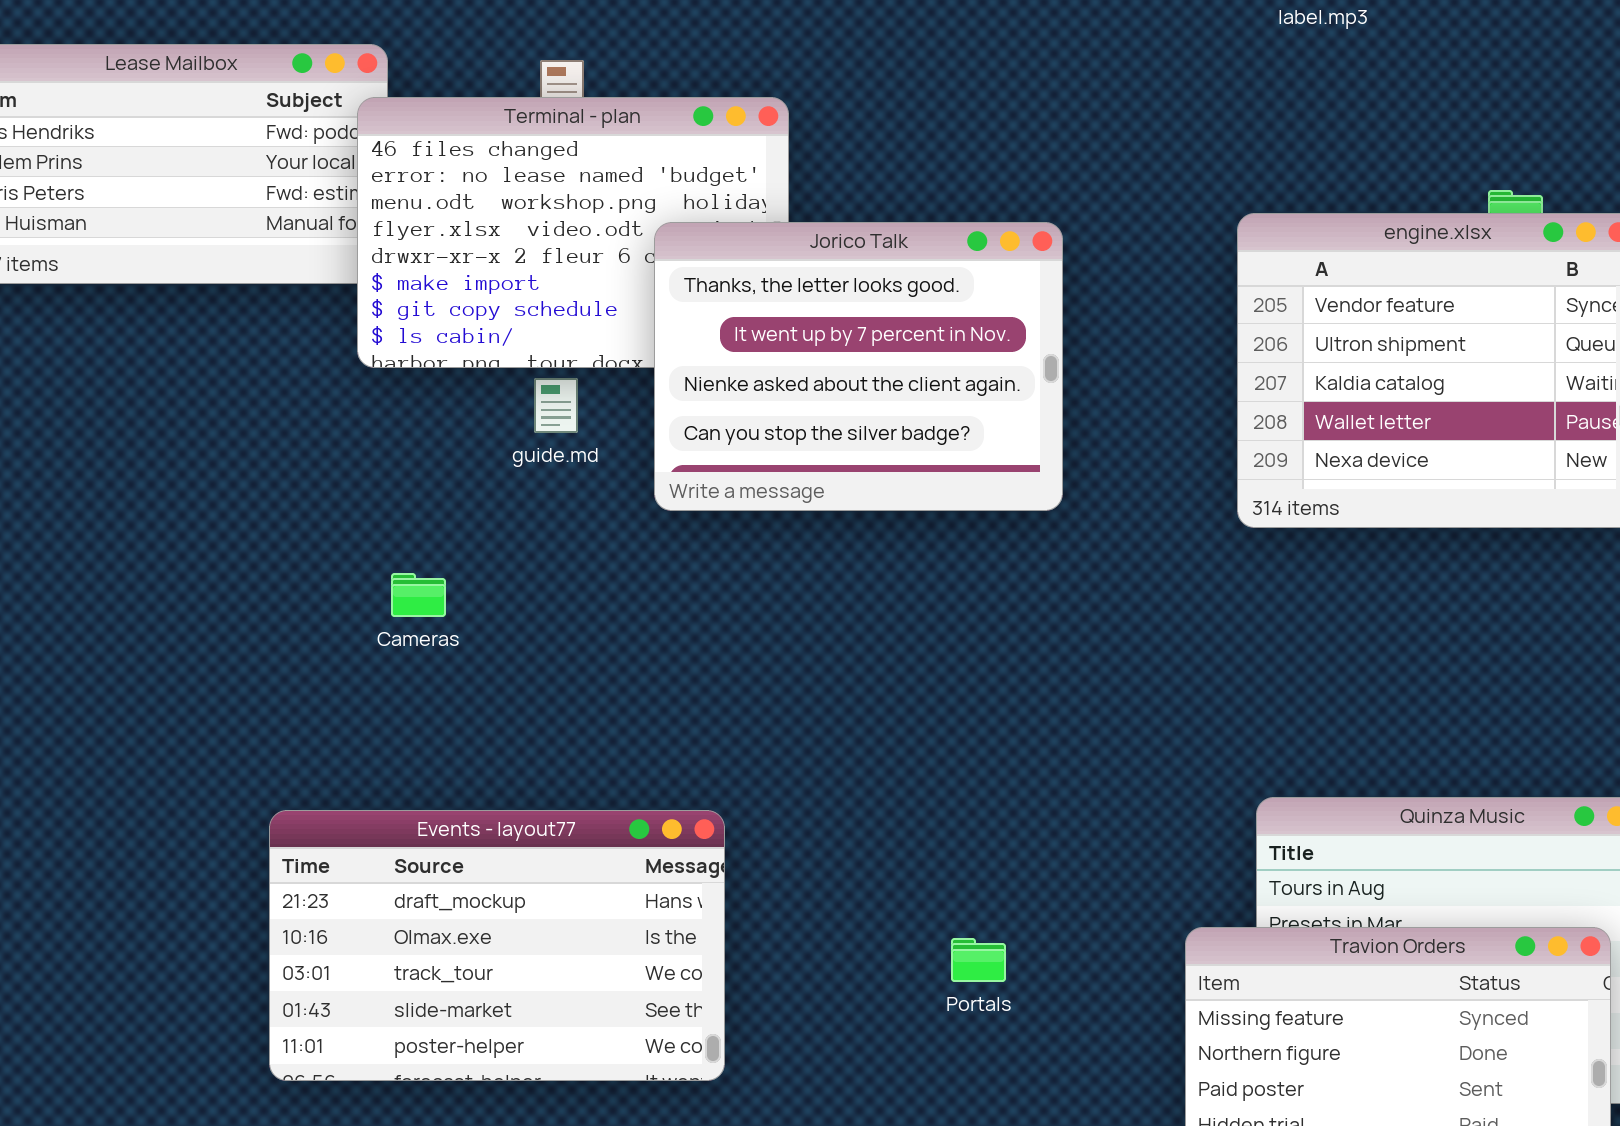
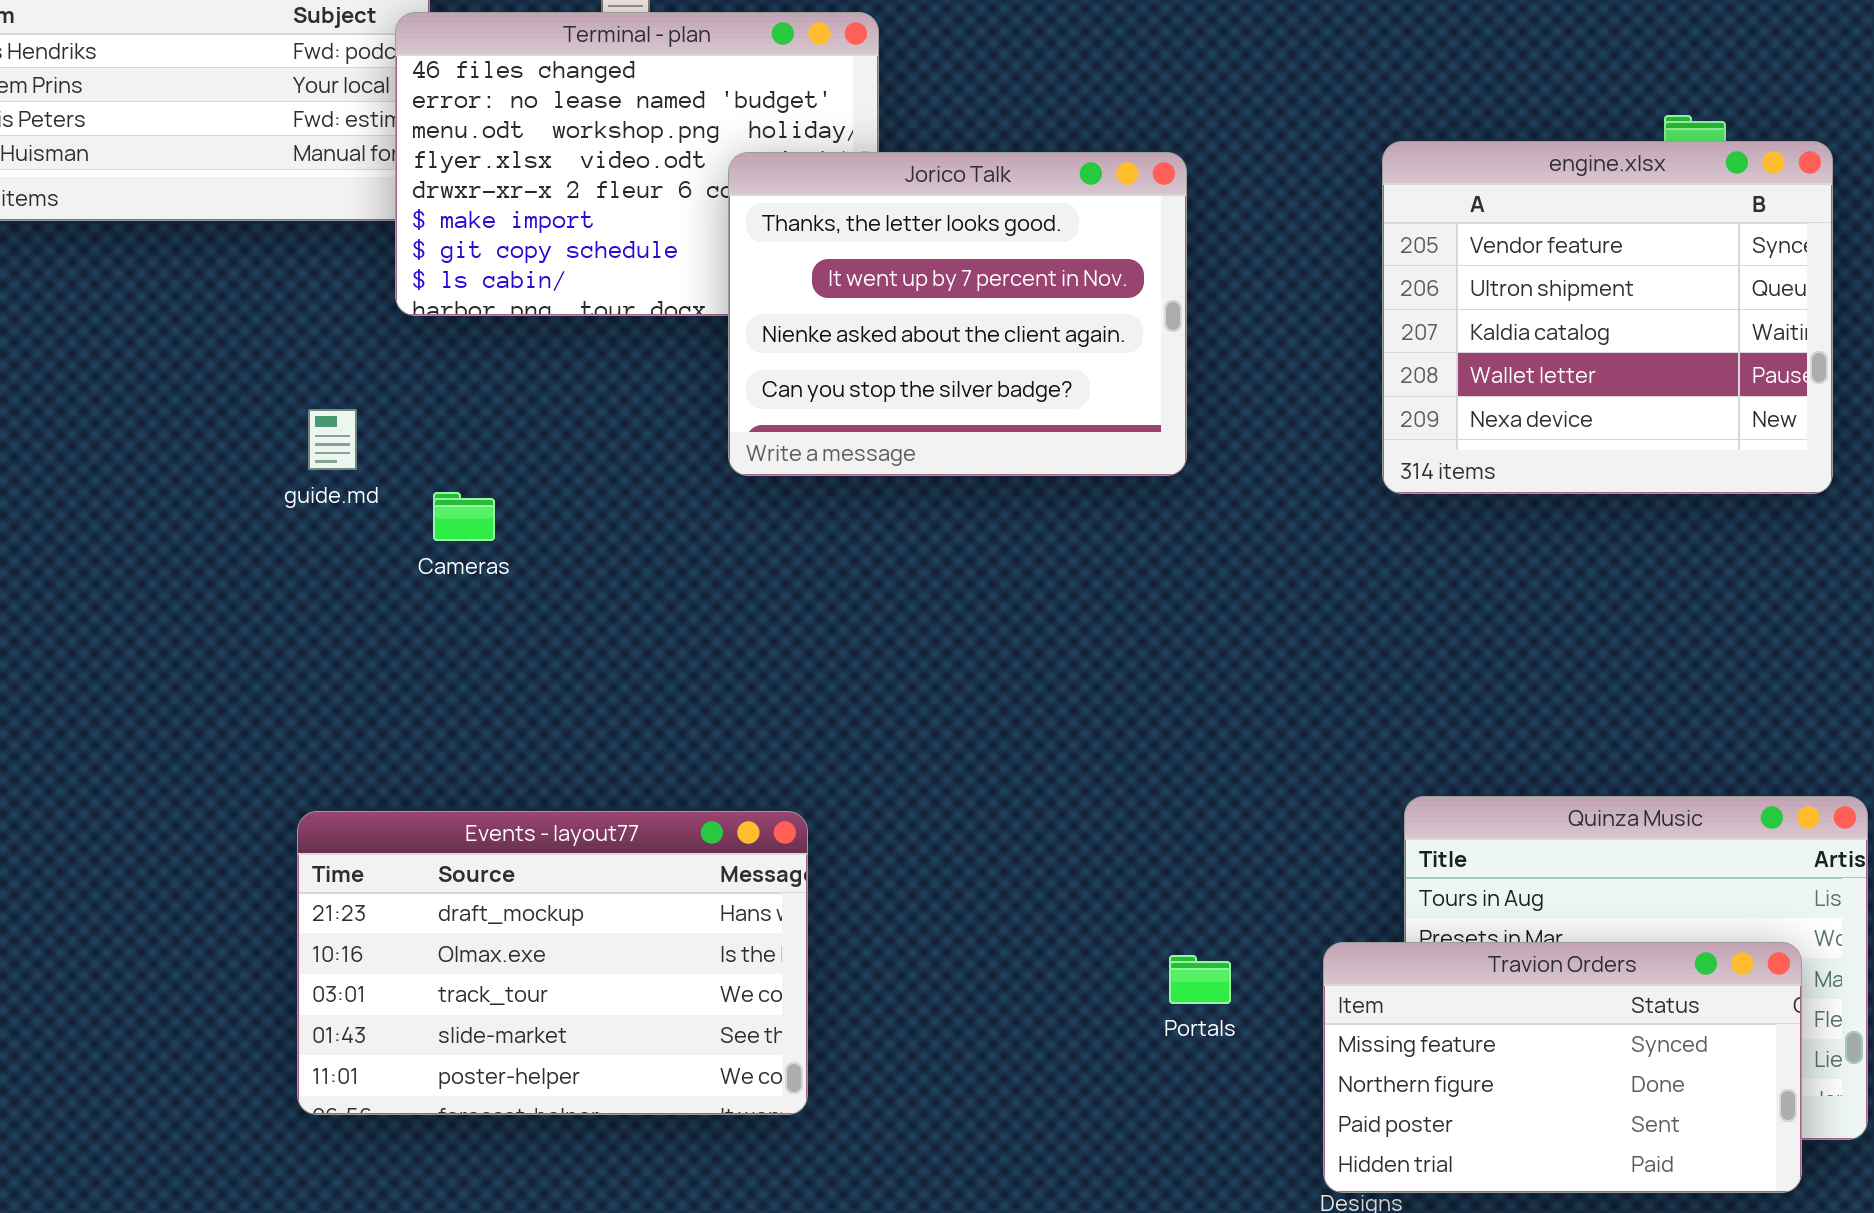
guide.md: [534,378,578,433] -> [308,409,357,470], moved
Cameras: [391,573,446,617] -> [433,492,495,541], moved
Portals: [951,938,1006,982] -> [1169,955,1231,1004], moved

